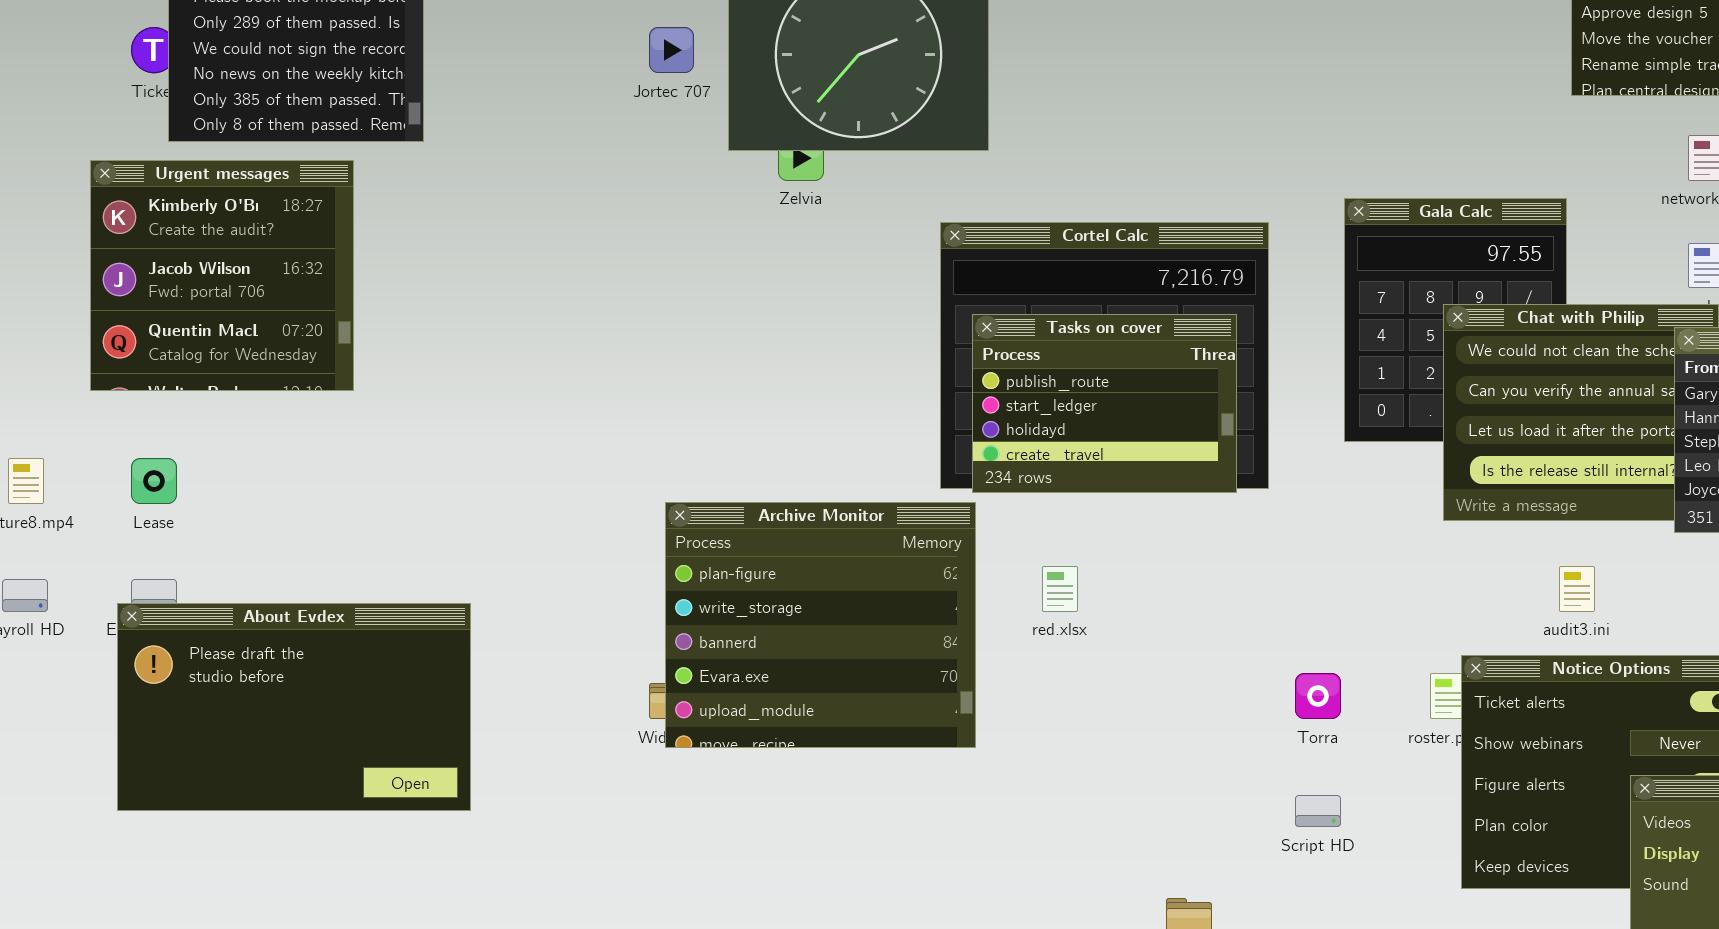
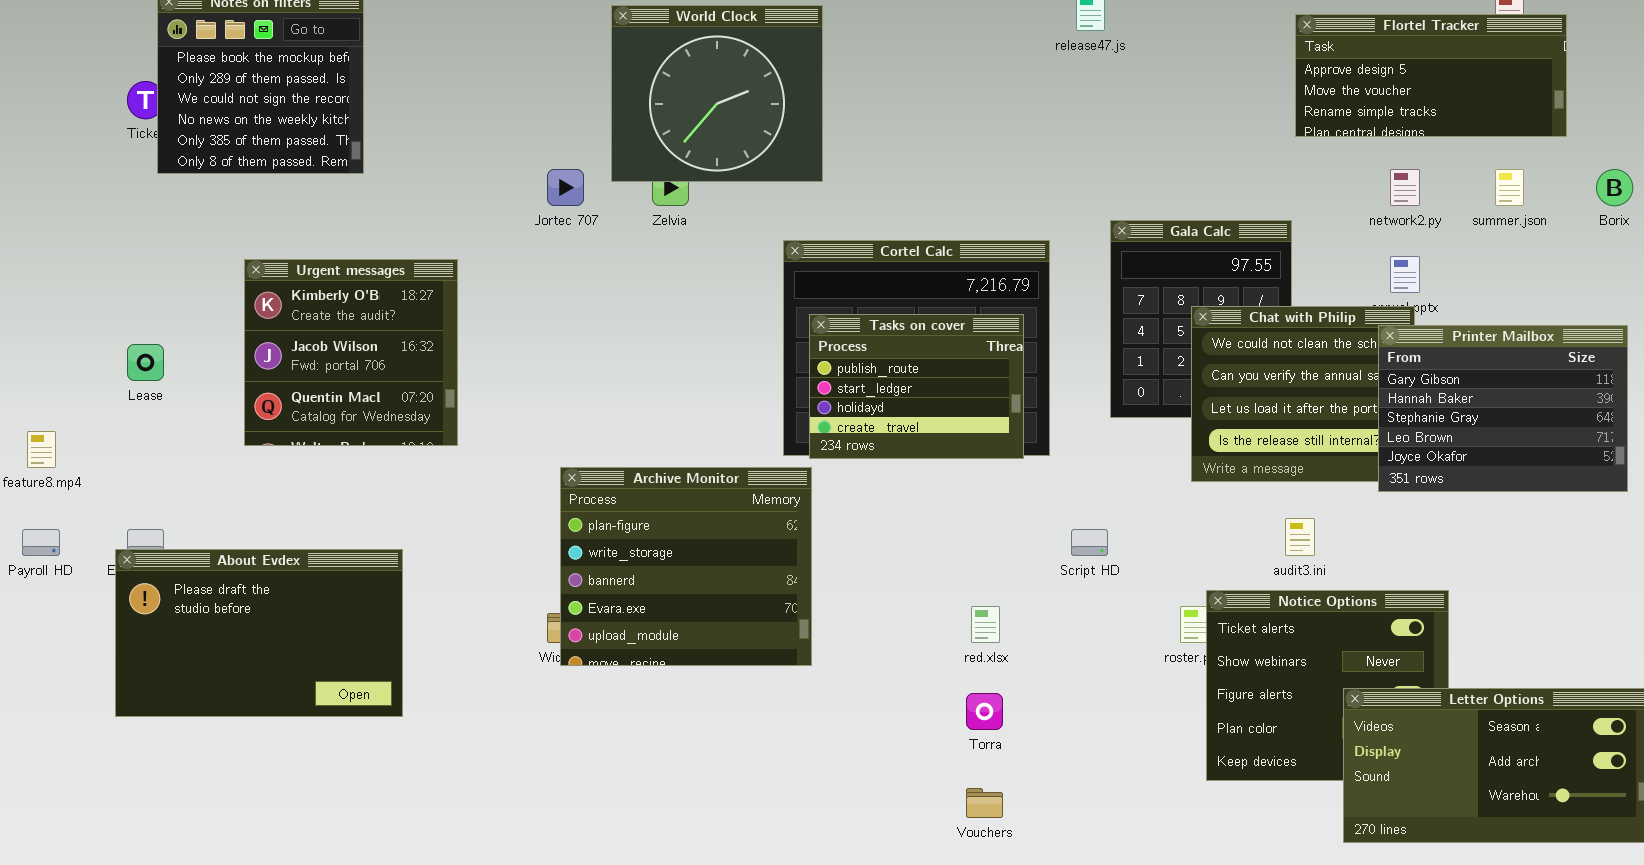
Jortec 707: [649,27,694,73] -> [547,169,584,206], moved
Urgent messages: [90,160,354,391] -> [244,259,458,446], moved
Lease: [131,458,177,504] -> [127,344,164,381], moved
red.xlsx: [1042,566,1078,612] -> [971,606,1000,643], moved
Torra: [1295,673,1341,719] -> [966,693,1003,730], moved
Script HD: [1295,795,1341,827] -> [1071,529,1108,556], moved

